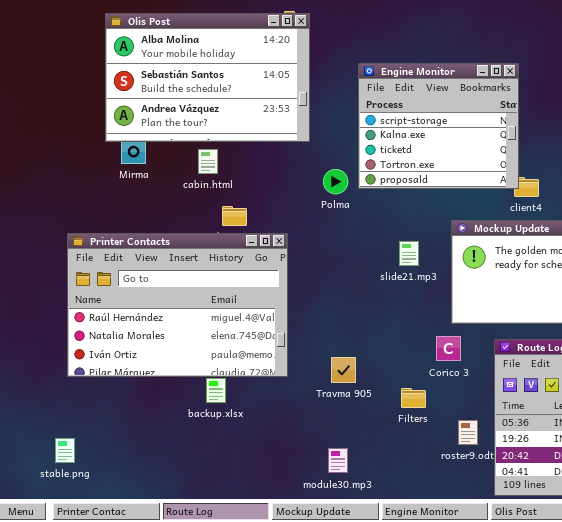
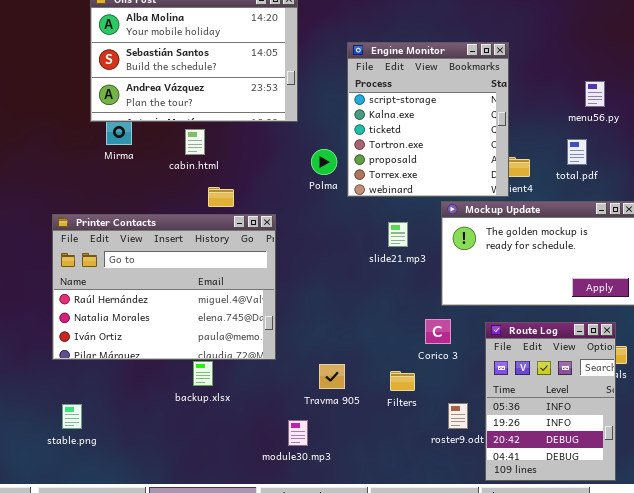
Engine Monitor: [358,63,519,189] -> [347,42,509,197], resized
Travma 905: [331,357,356,383] -> [319,364,345,389], moved
stable.png: [55,438,75,463] -> [62,404,82,429], moved
module30.mp3: [328,448,348,473] -> [288,420,308,446], moved

